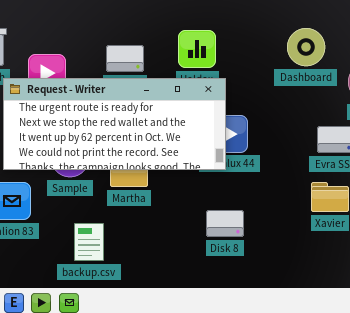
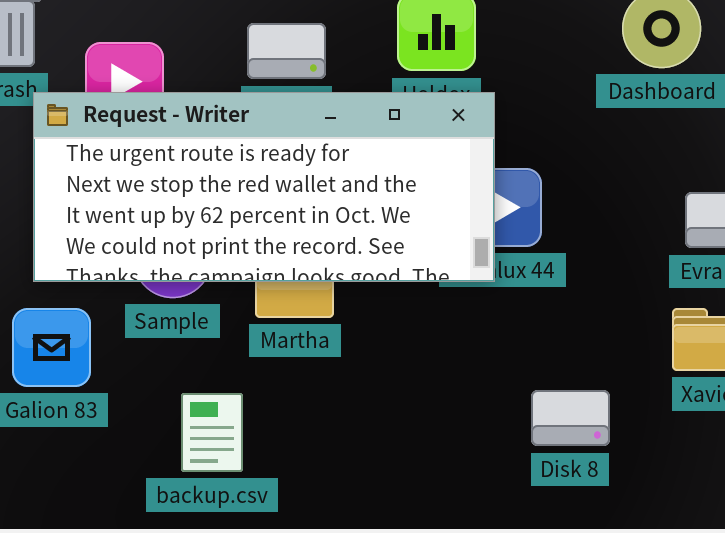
Disk 8: [206,210,244,237] -> [531,390,610,446], moved

